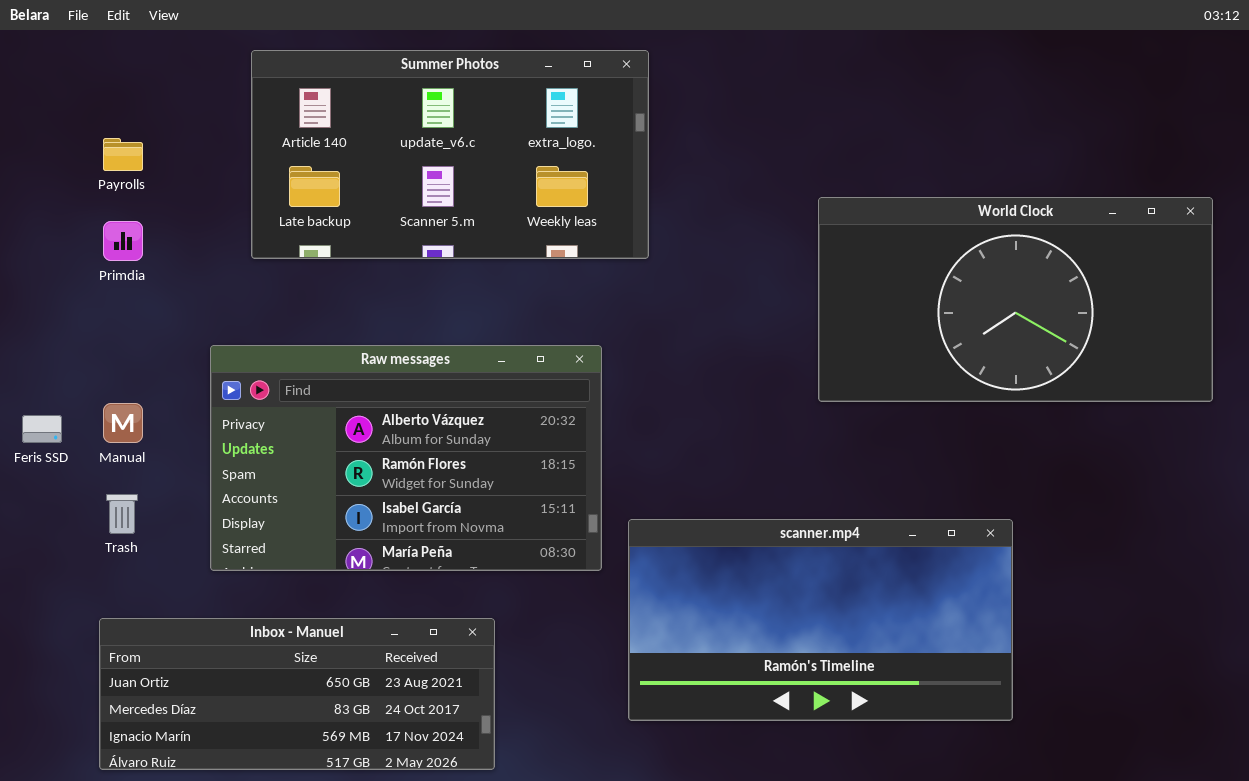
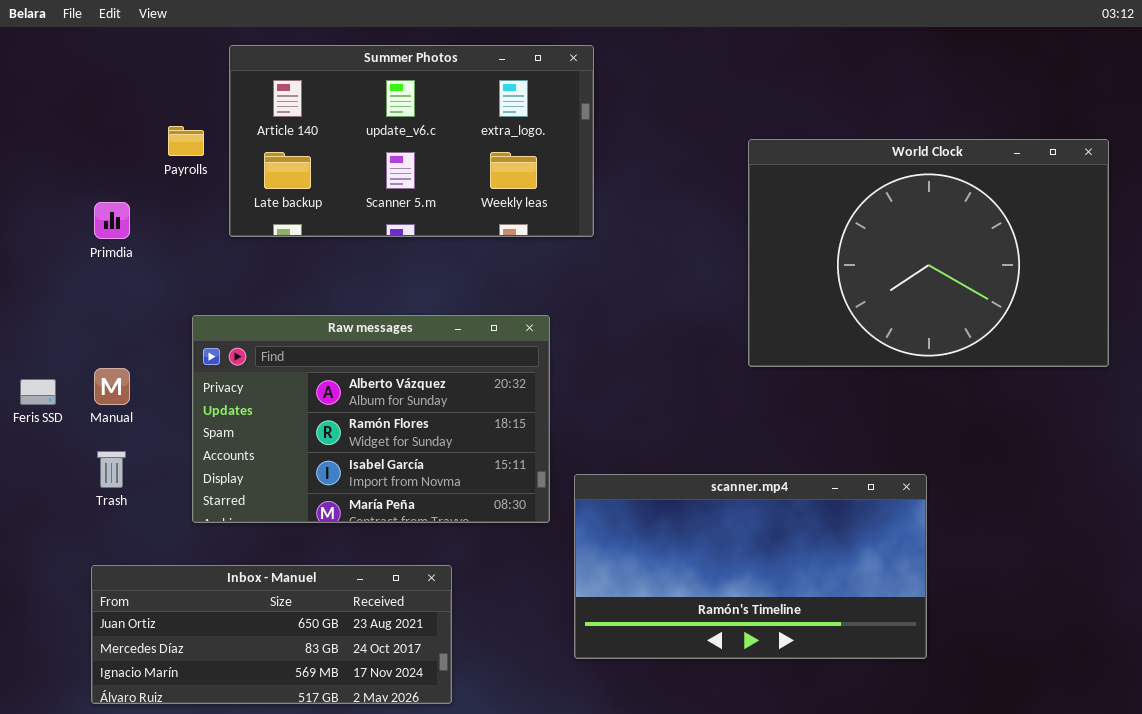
Payrolls: [103,138,143,171] -> [168,126,204,156], moved
World Clock: [818,197,1213,402] -> [748,139,1109,367], resized

